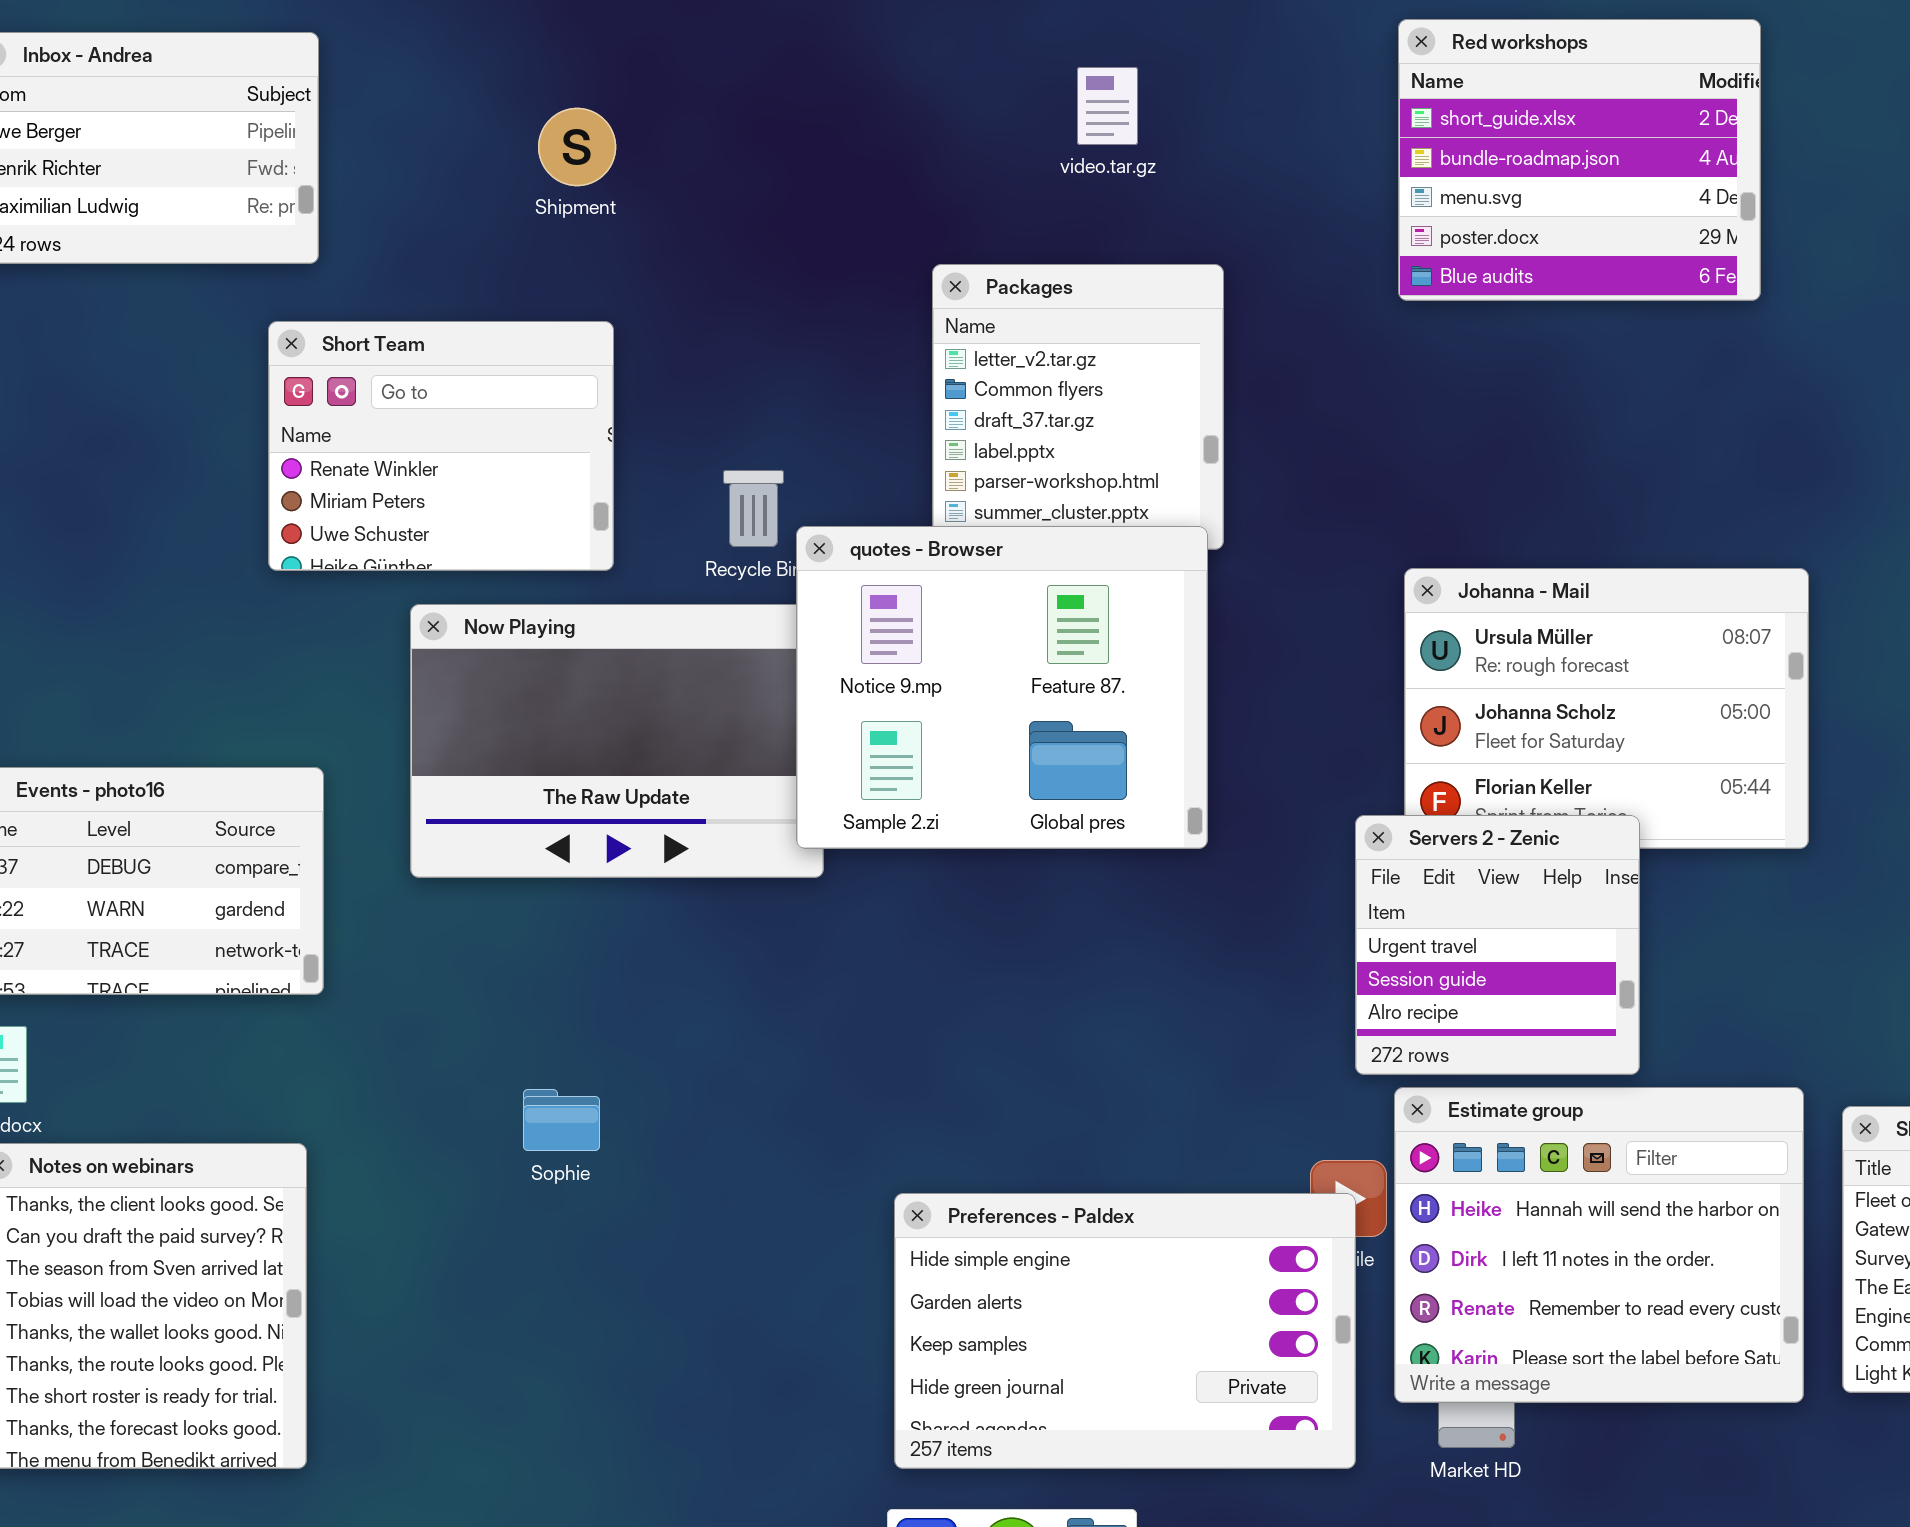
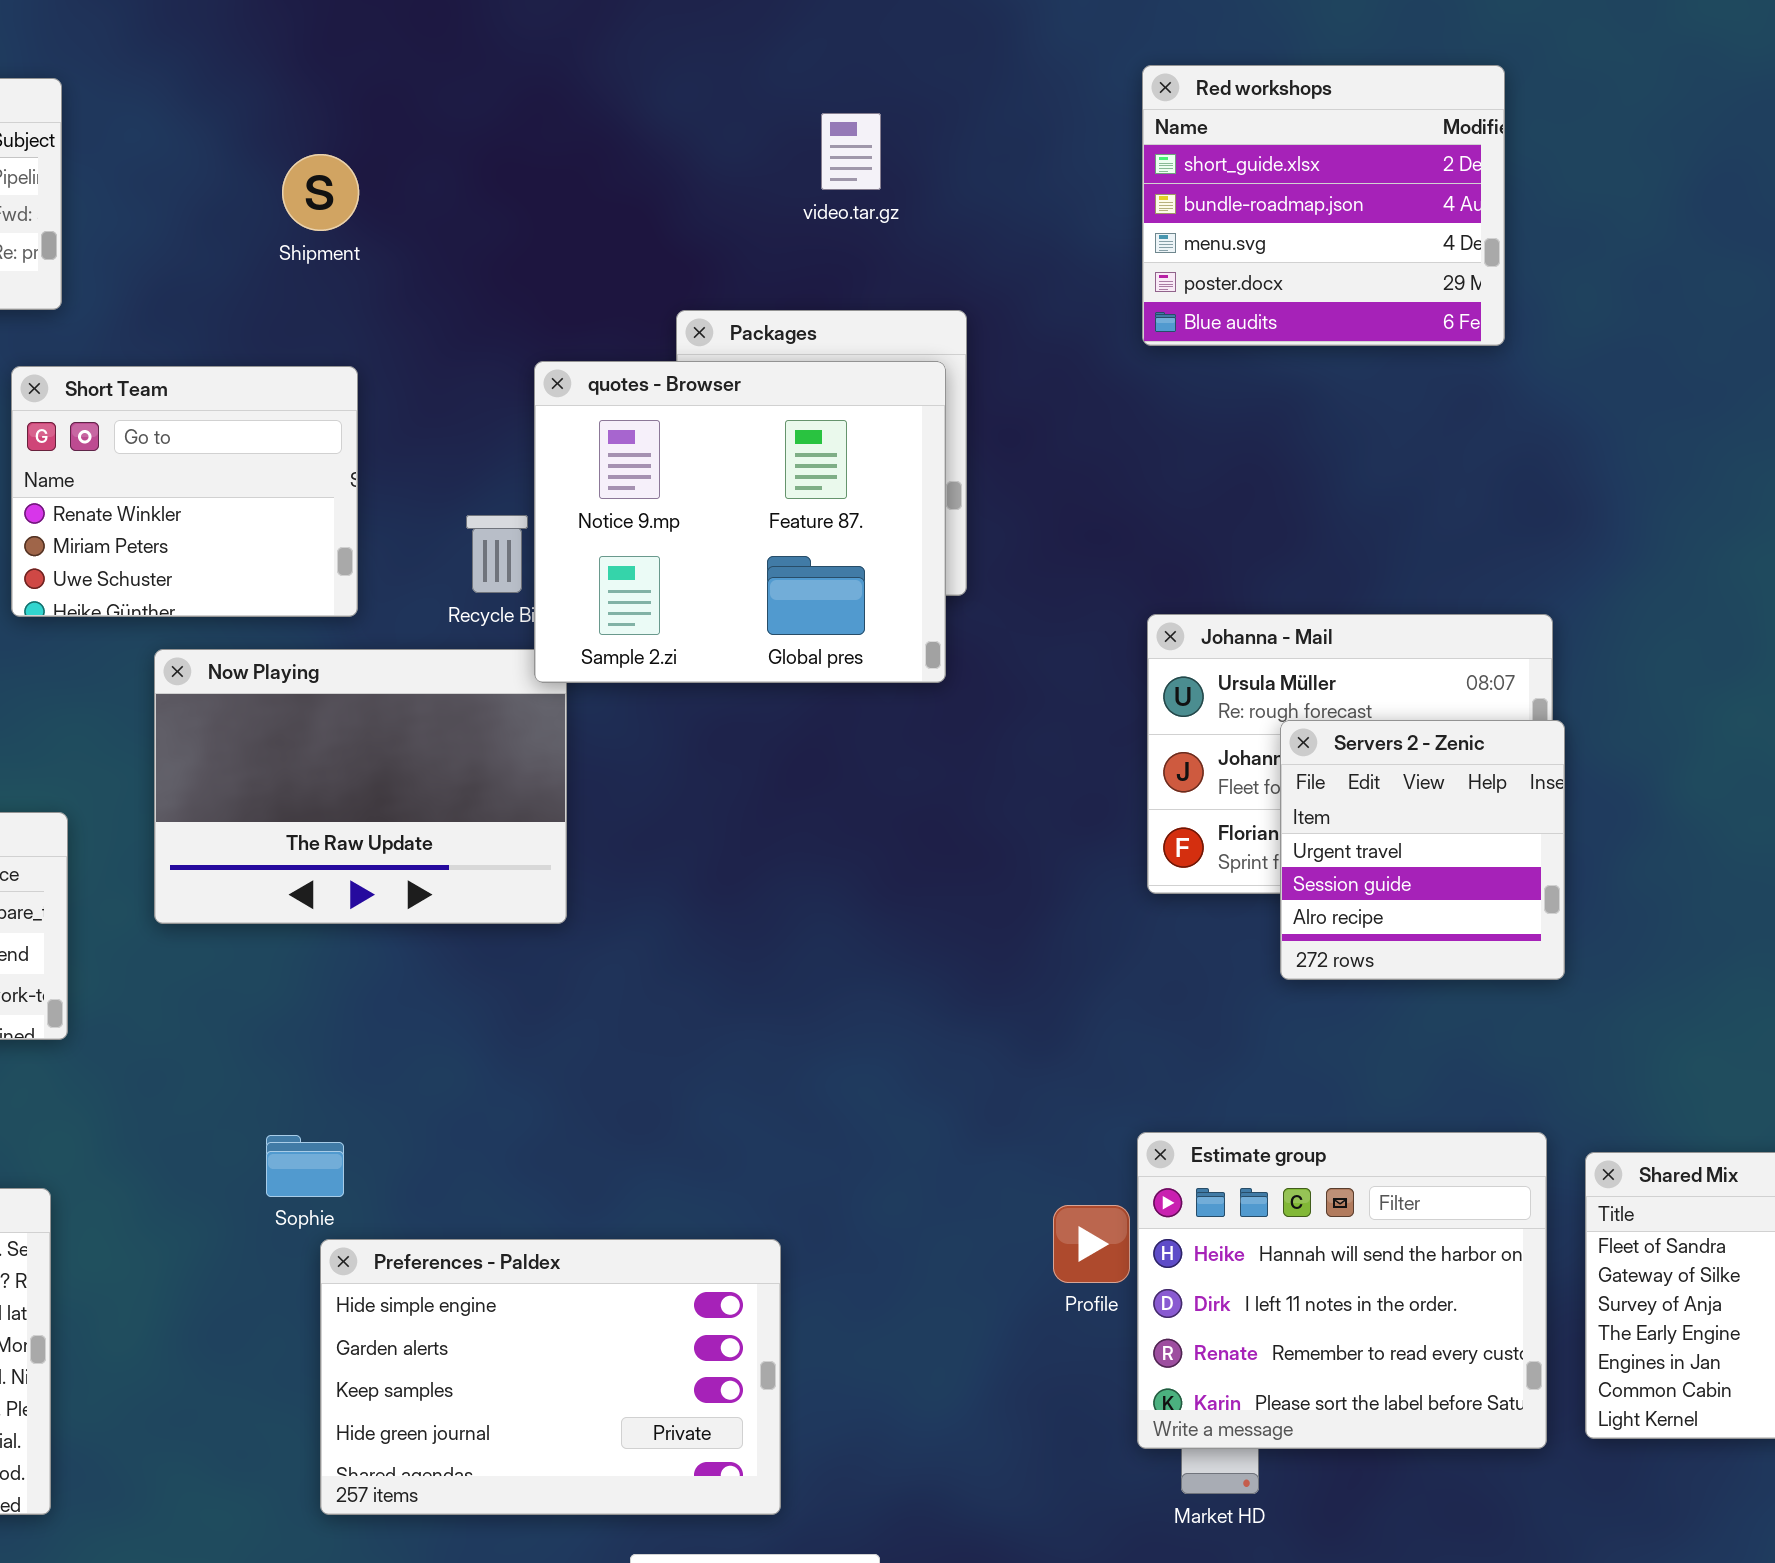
quotes - Browser: [796,526,1208,849] -> [534,361,946,683], moved
Servers 2 - Zenic: [1355,815,1640,1075] -> [1280,720,1565,980], moved
Preferences - Paldex: [894,1193,1356,1469] -> [320,1239,781,1515], moved

